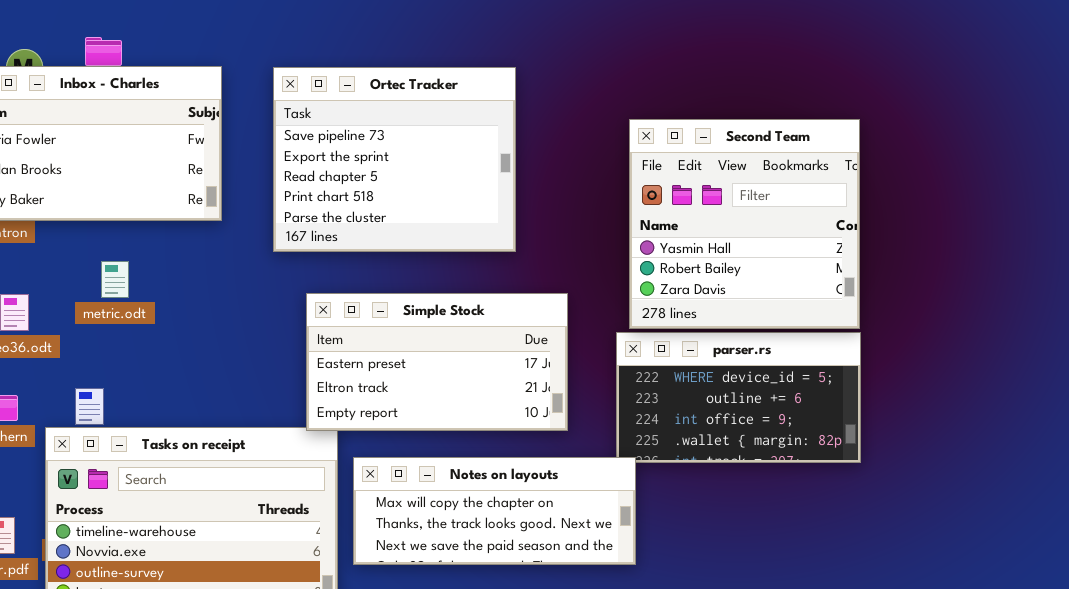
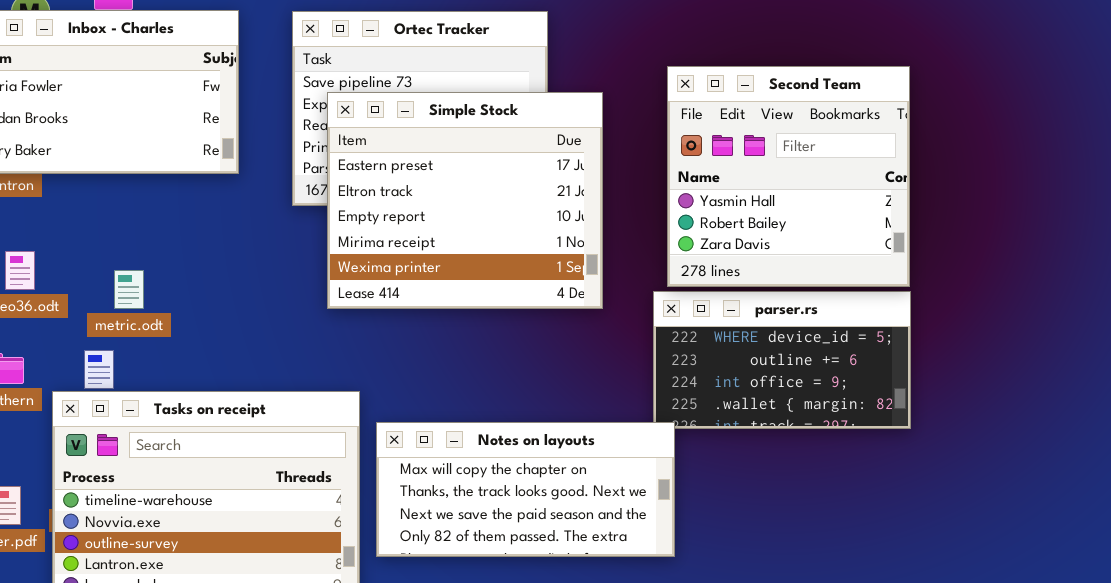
metric.odt: [101,261,129,298] -> [114,270,144,309], moved
Simple Stock: [306,293,568,431] -> [327,92,603,309], moved, resized
Notes on layouts: [353,457,636,565] -> [376,422,675,557], resized

